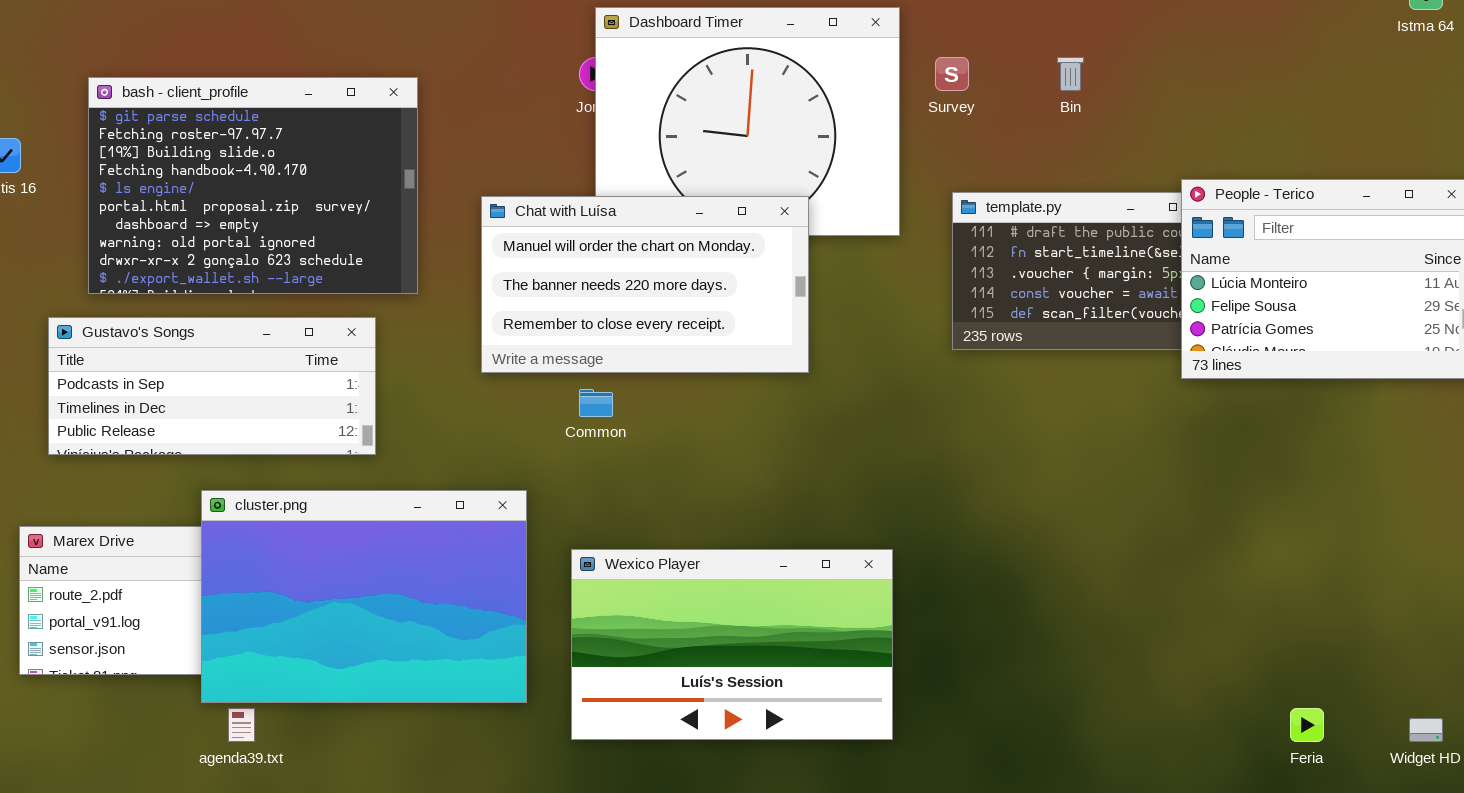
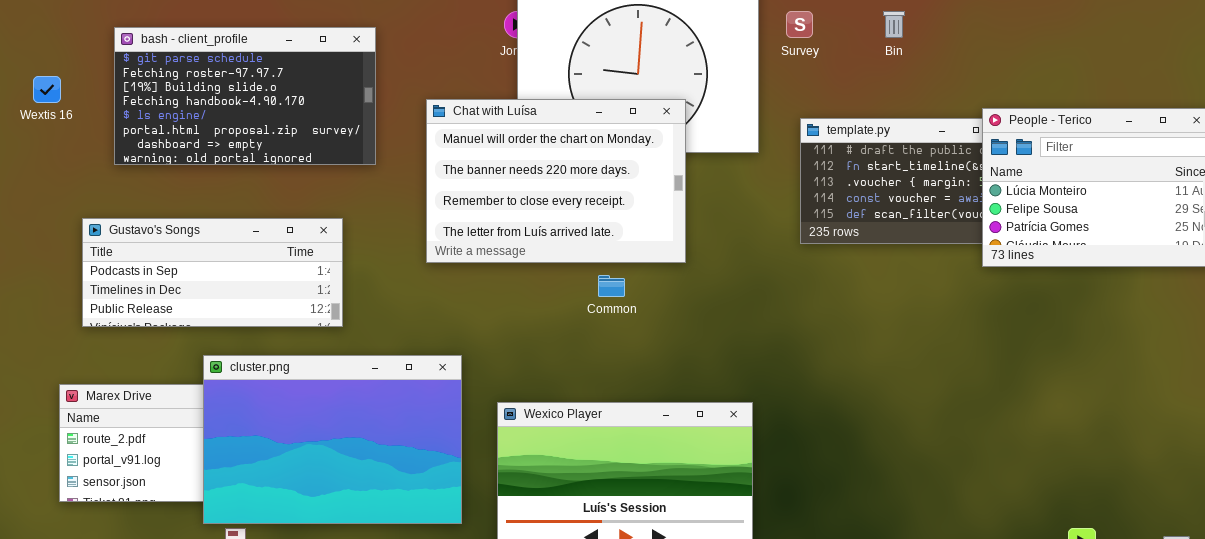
bash - client_profile: [88,77,418,294] -> [114,27,376,165], resized
Chat with Luísa: [481,196,809,373] -> [426,99,686,263], resized
Common: [579,389,613,417] -> [598,275,625,297], moved

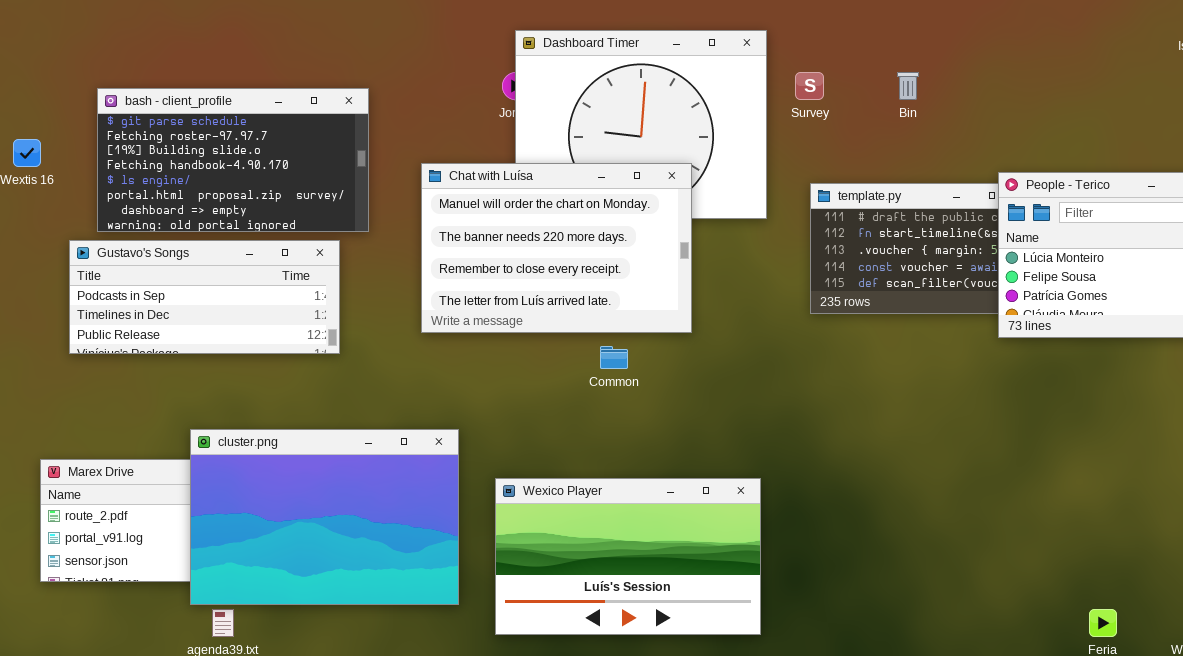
Gustavo's Songs: [82,218,343,327] -> [69,240,340,354], moved

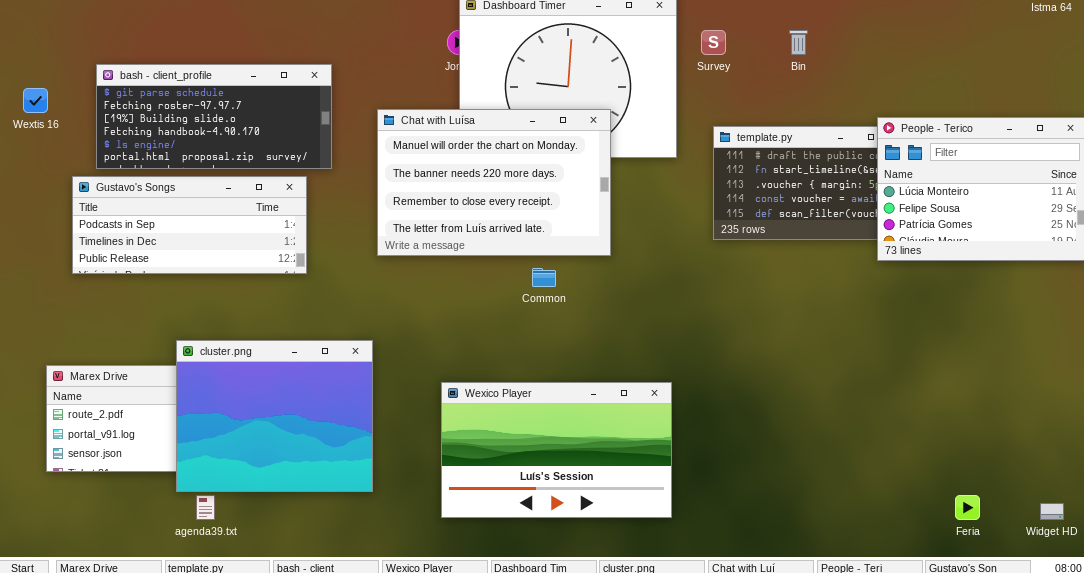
bash - client_profile: [97,88,369,232] -> [96,64,332,169], resized
cluster.png: [190,429,459,605] -> [176,340,373,492], resized

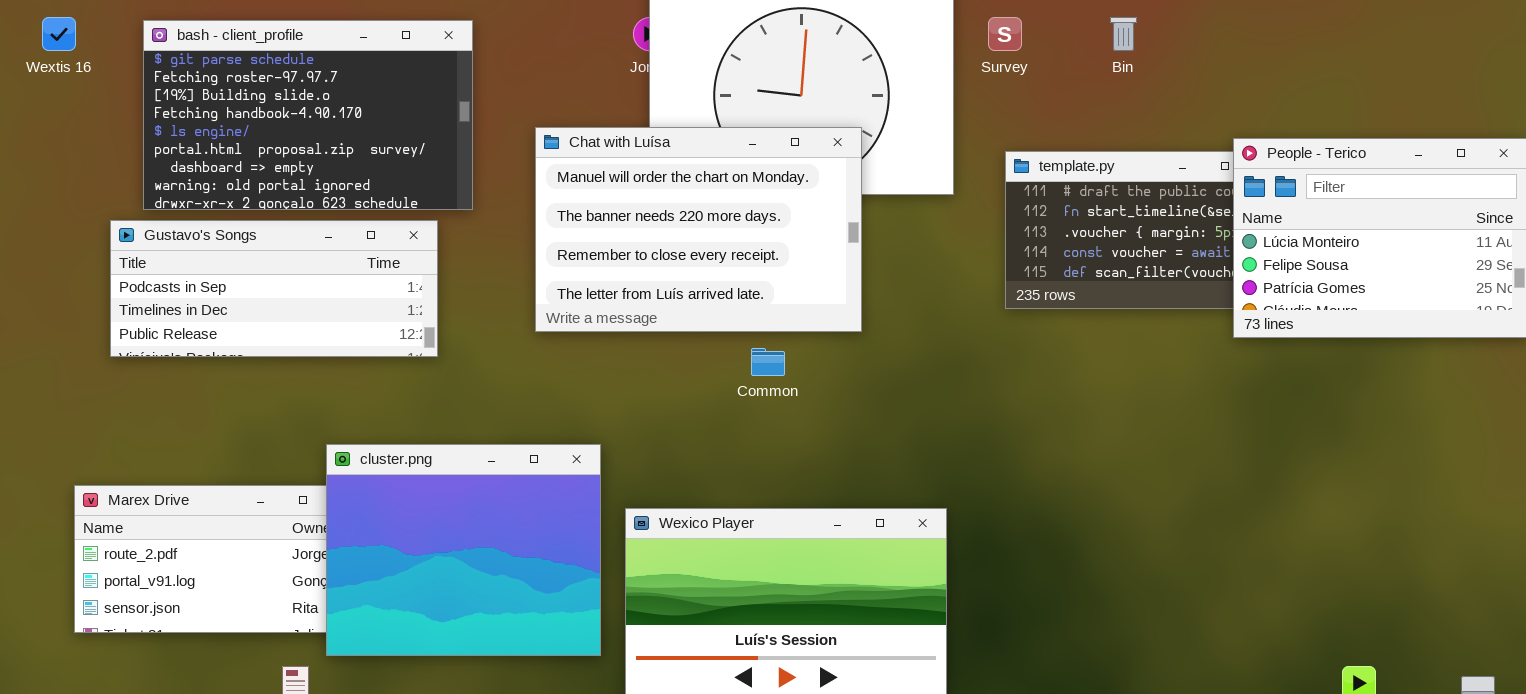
bash - client_profile: [96,64,332,169] -> [143,20,473,210], resized
Wextis 16: [23,88,48,113] -> [42,17,76,51], moved
cluster.png: [176,340,373,492] -> [326,444,601,656], moved

